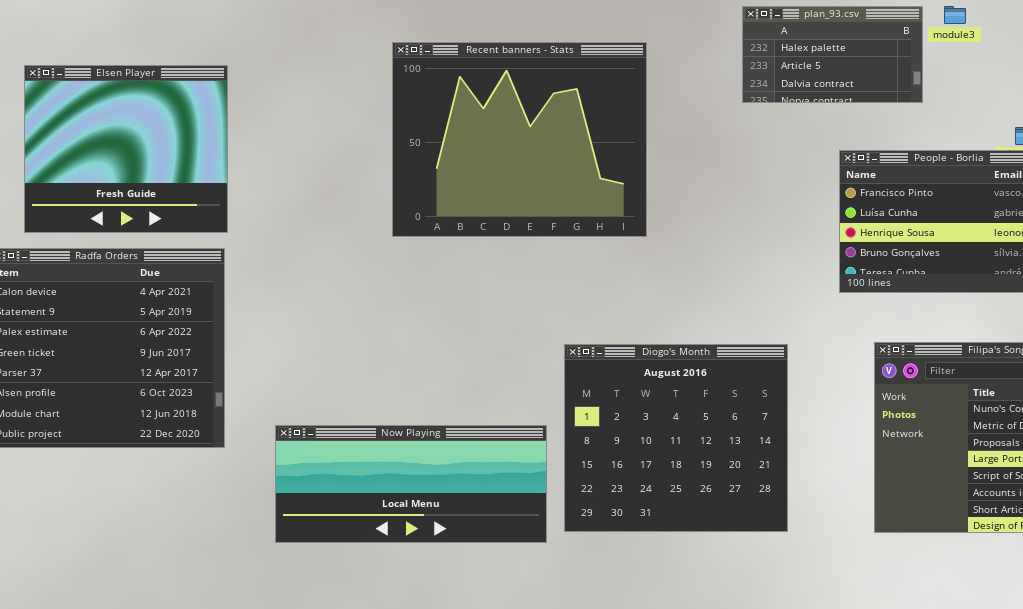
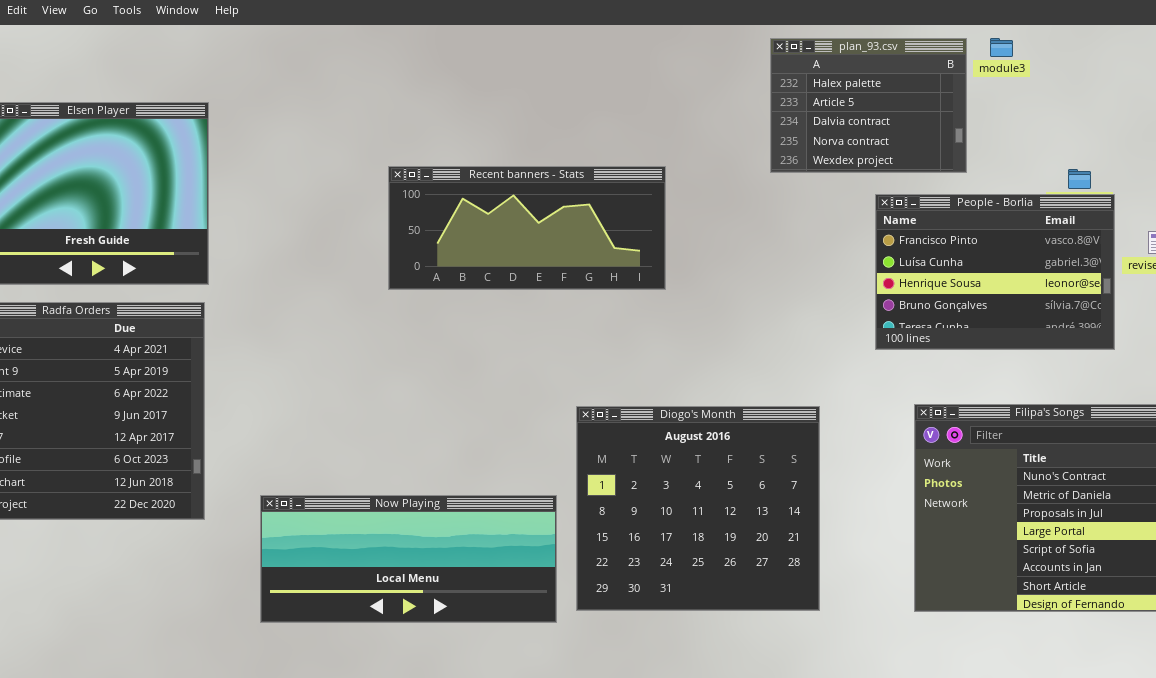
plan_93.csv: [742,6,923,103] -> [770,38,967,173], resized
Recent banners - Stats: [392,42,647,237] -> [388,166,666,290], resized

